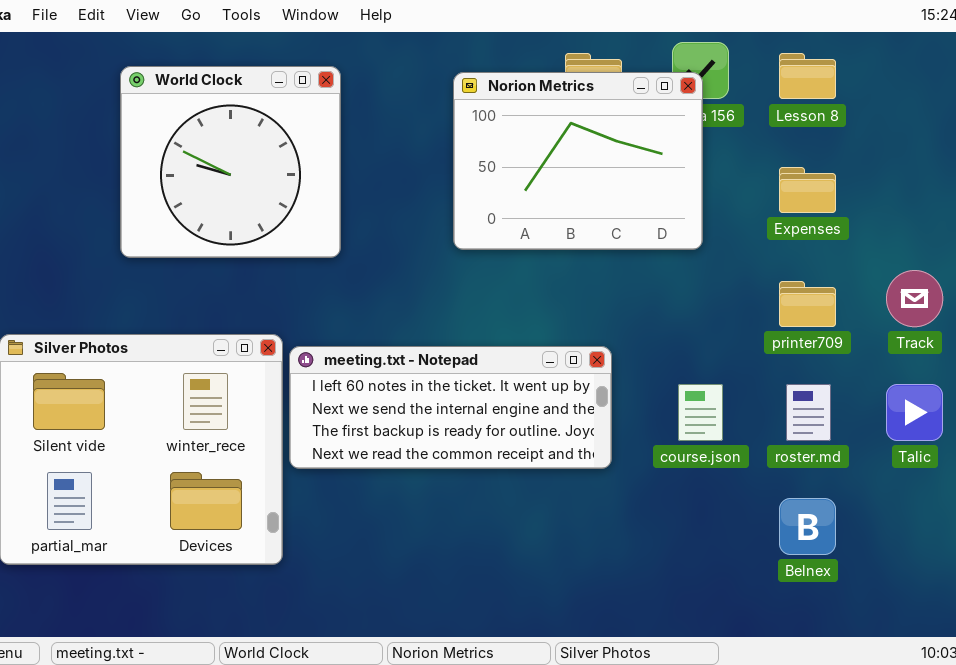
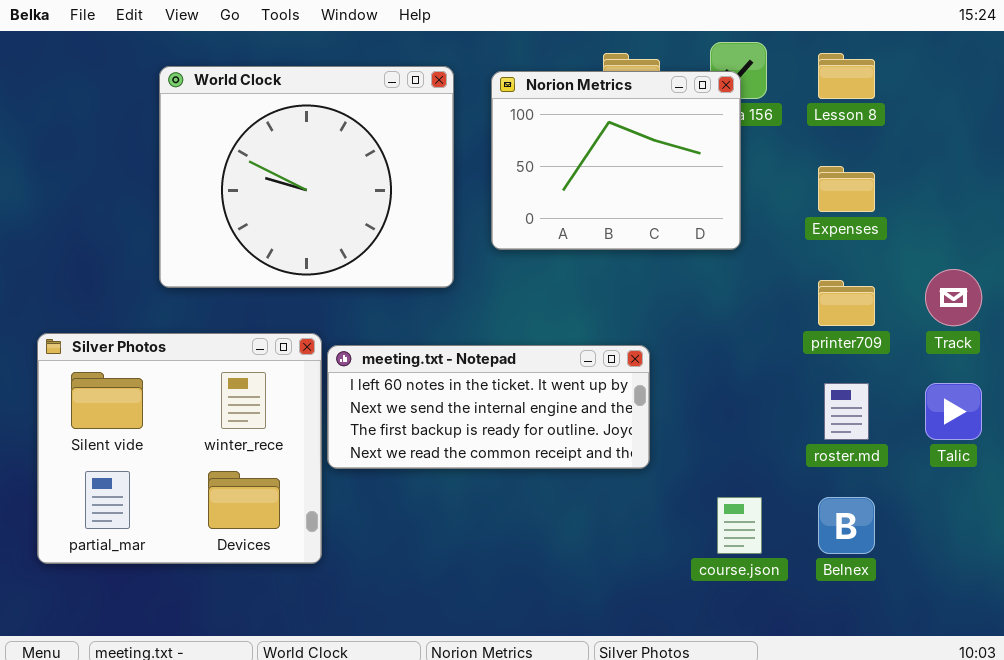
World Clock: [120,66,341,258] -> [159,66,454,288], resized
course.json: [678,384,723,441] -> [717,497,762,554], moved

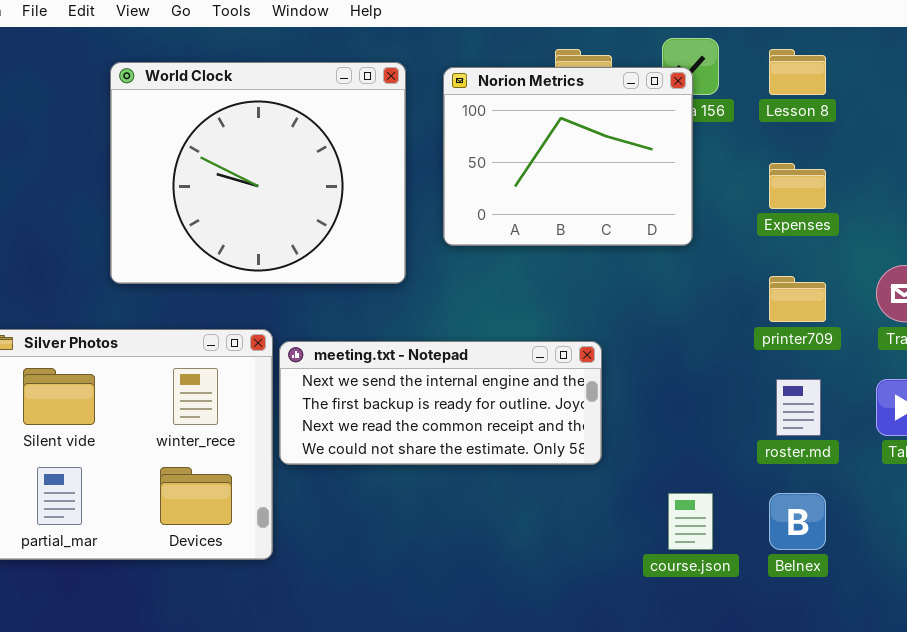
meeting.txt - Notepad: [327,345,650,469] -> [279,341,602,465], scrolled down 1 row

